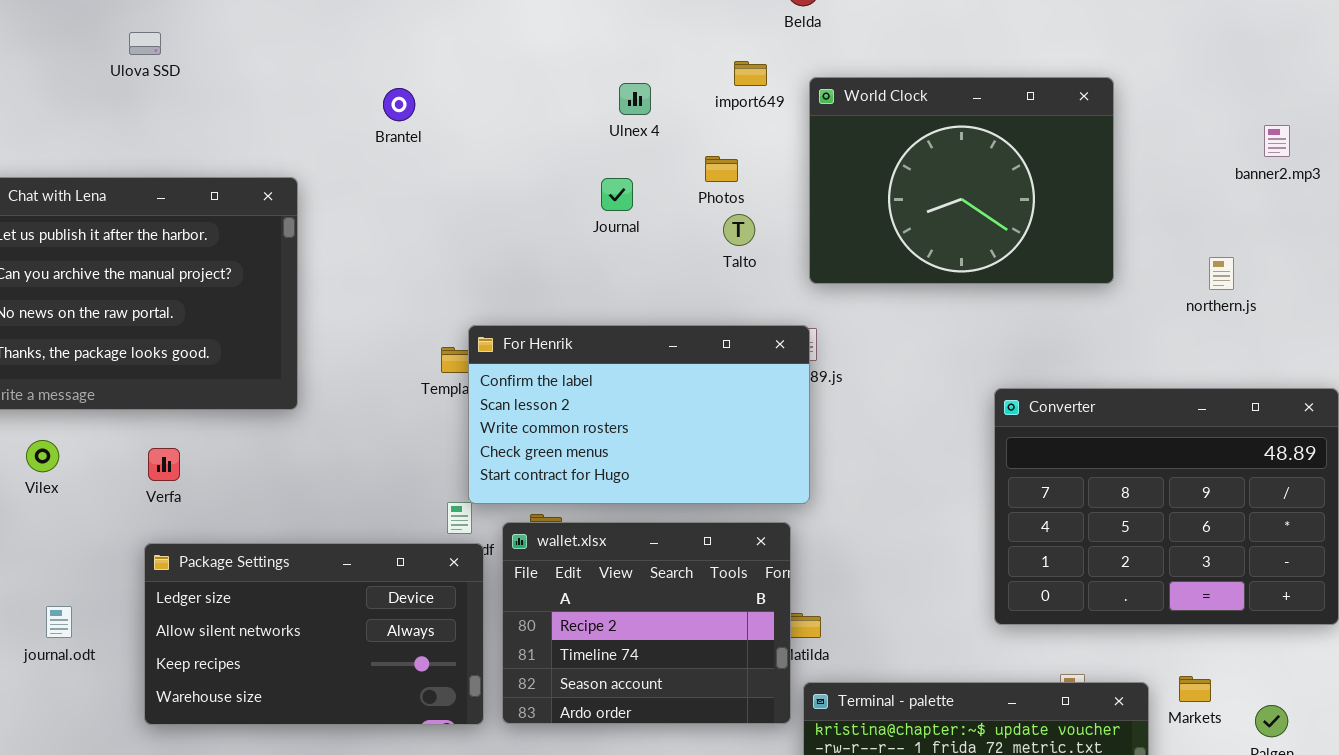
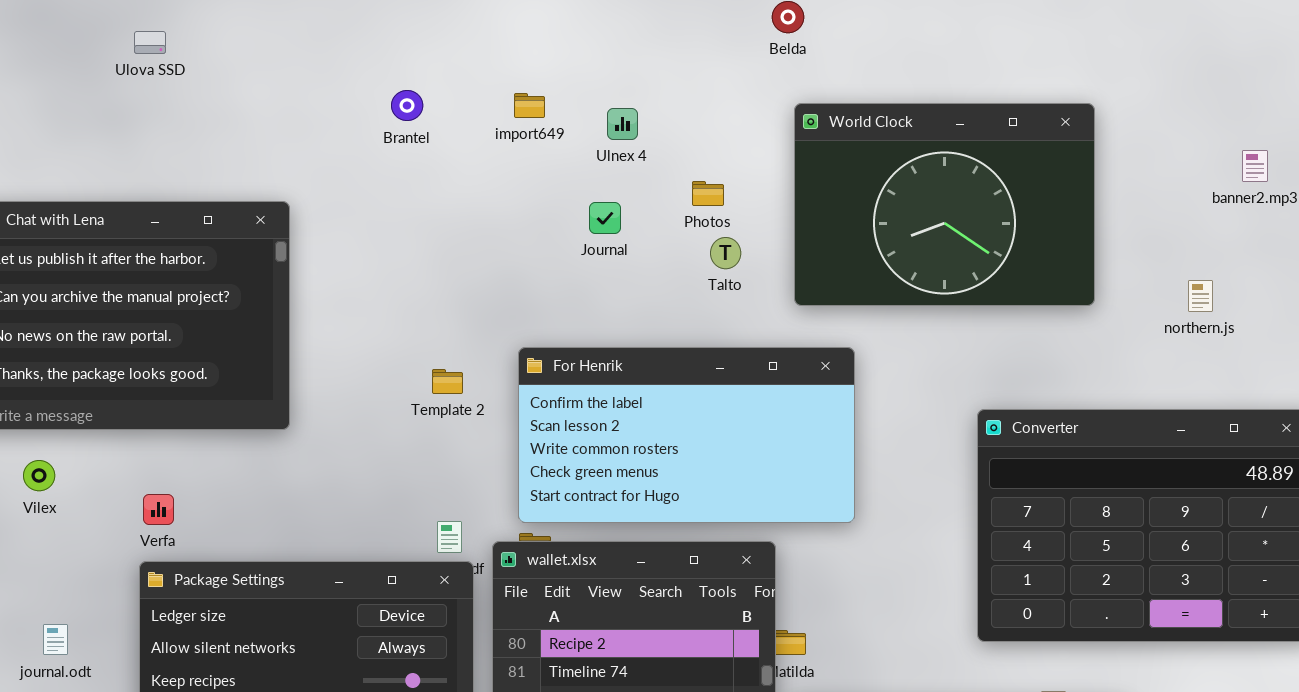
Ulova SSD: [129,32,161,55] -> [134,31,166,54], moved
import649: [734,61,767,86] -> [514,93,545,118], moved
Brantel: [383,88,415,121] -> [391,90,423,121], moved
For Henrik: [468,325,810,504] -> [518,347,855,523], moved
Verfa: [148,448,180,481] -> [143,494,174,525], moved

